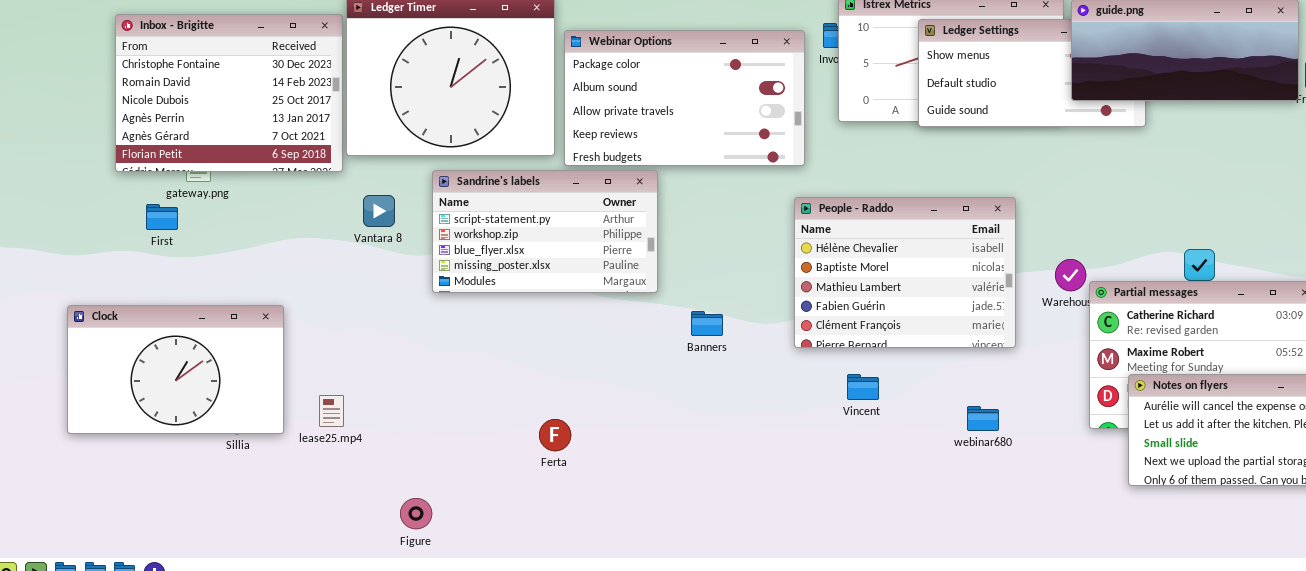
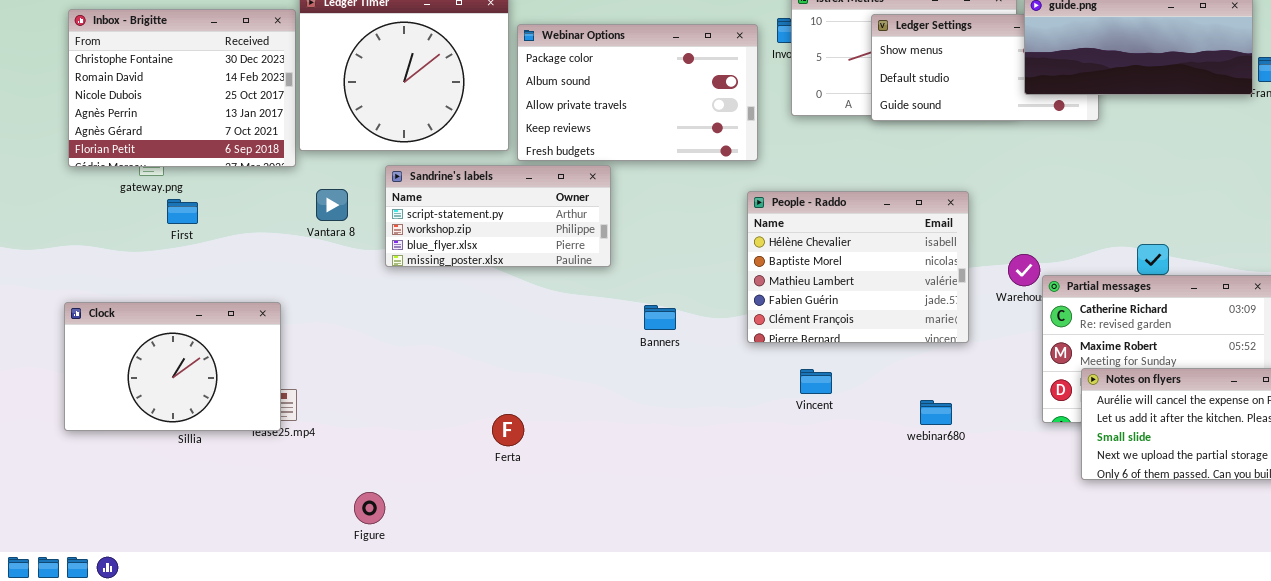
Sandrine's labels: [432,170,658,293] -> [385,165,611,267], resized
First: [146,204,178,230] -> [167,199,198,224], moved
Clock: [67,305,284,434] -> [64,302,281,431], moved

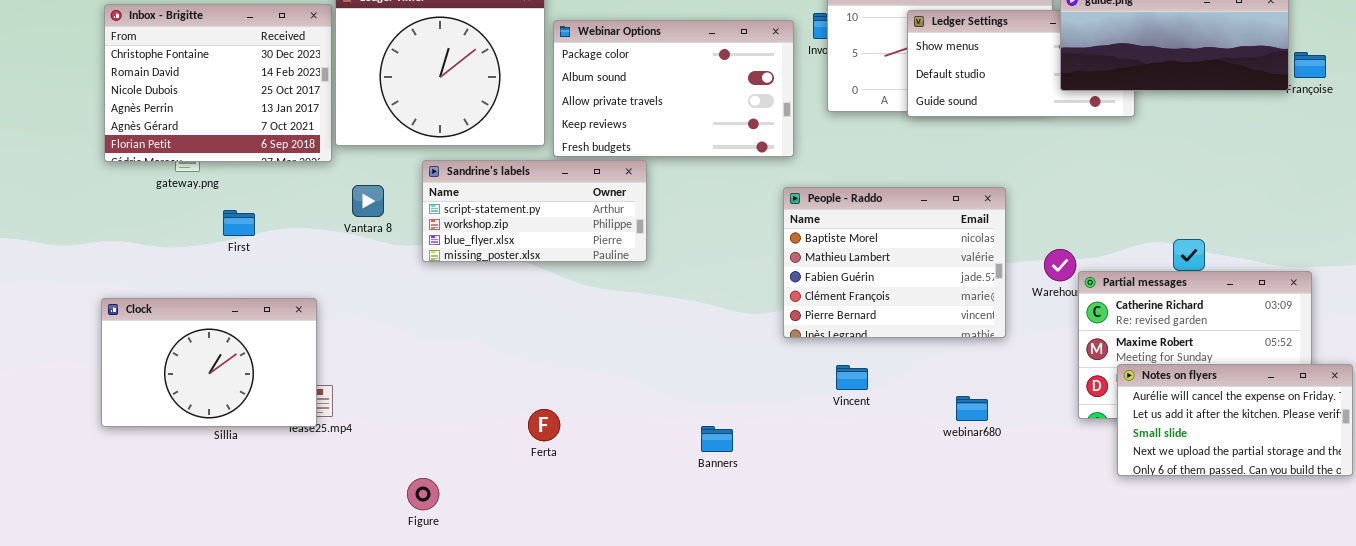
People - Raddo: [747,191,969,343] -> [783,187,1006,338], scrolled down 1 row
First: [167,199,198,224] -> [223,210,255,236], moved
Banners: [644,305,676,330] -> [701,426,733,452], moved
Figure: [354,492,385,524] -> [407,478,439,510], moved

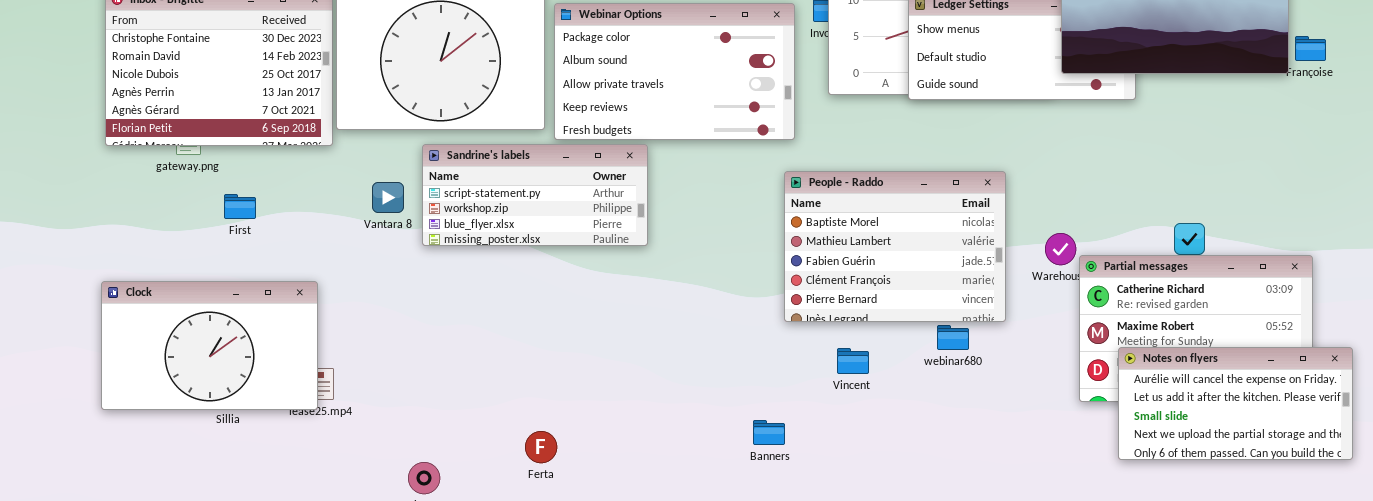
Vantara 8: [352,185,384,217] -> [372,182,404,213], moved
webinar680: [956,396,988,421] -> [937,325,969,350], moved
Ferta: [528,409,560,441] -> [525,431,557,463], moved
Banners: [701,426,733,452] -> [753,420,785,445], moved

